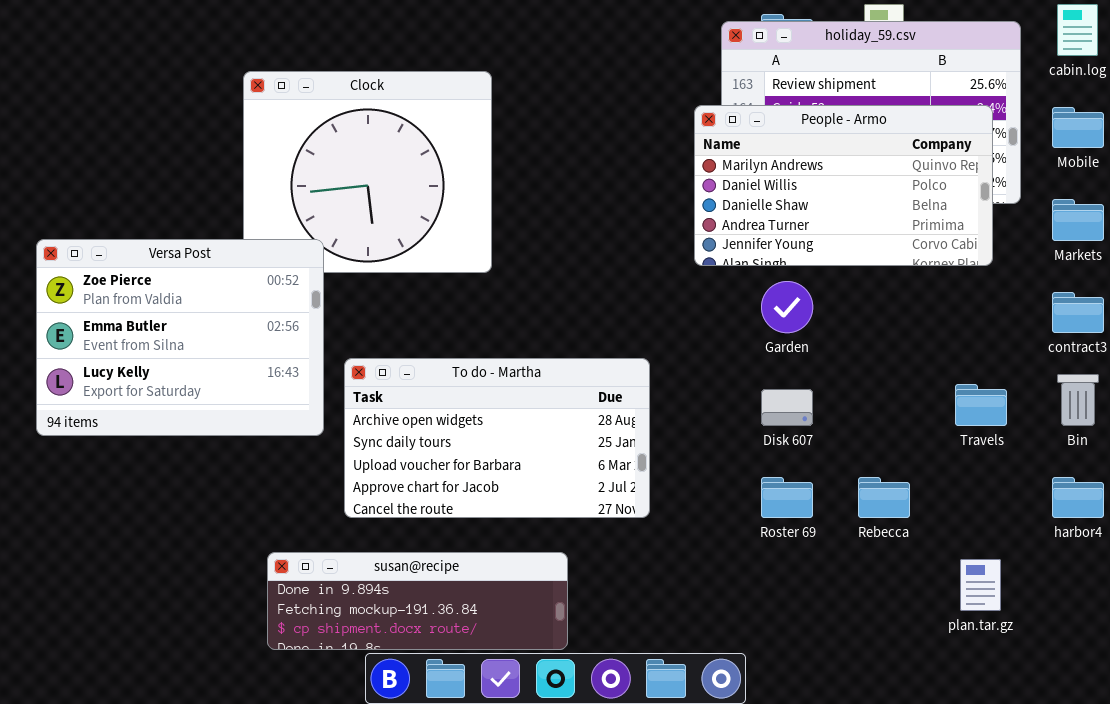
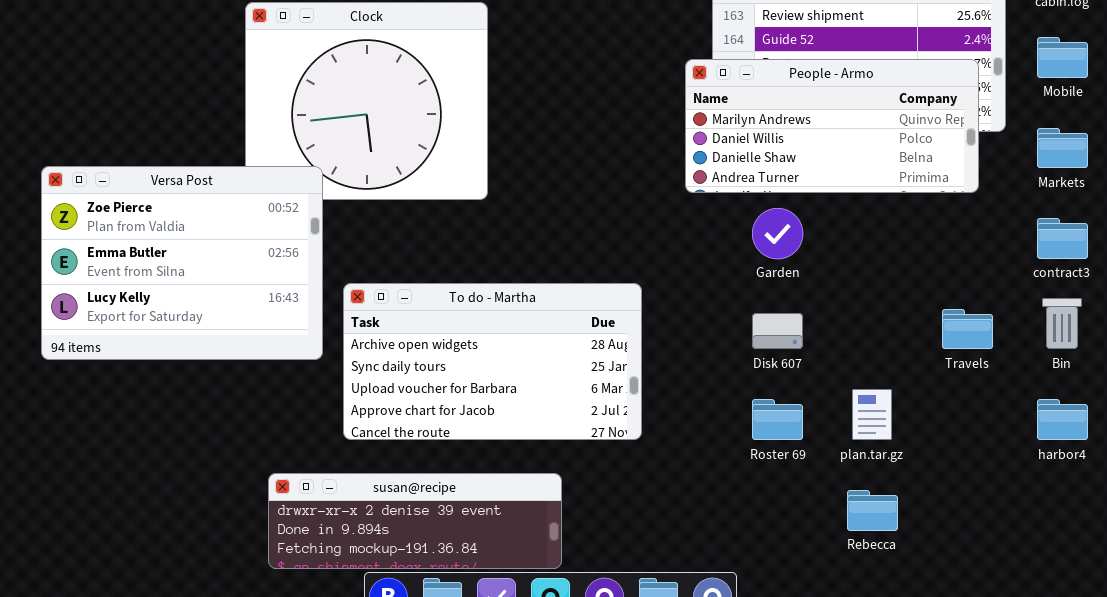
People - Armo: [694,105,993,266] -> [685,59,979,193], resized
Rebecca: [858,477,910,518] -> [847,490,898,531], moved
susan@recipe: [267,552,568,650] -> [268,473,562,569], scrolled up 1 row
plan.tar.gz: [960,559,1001,611] -> [852,389,892,440], moved

